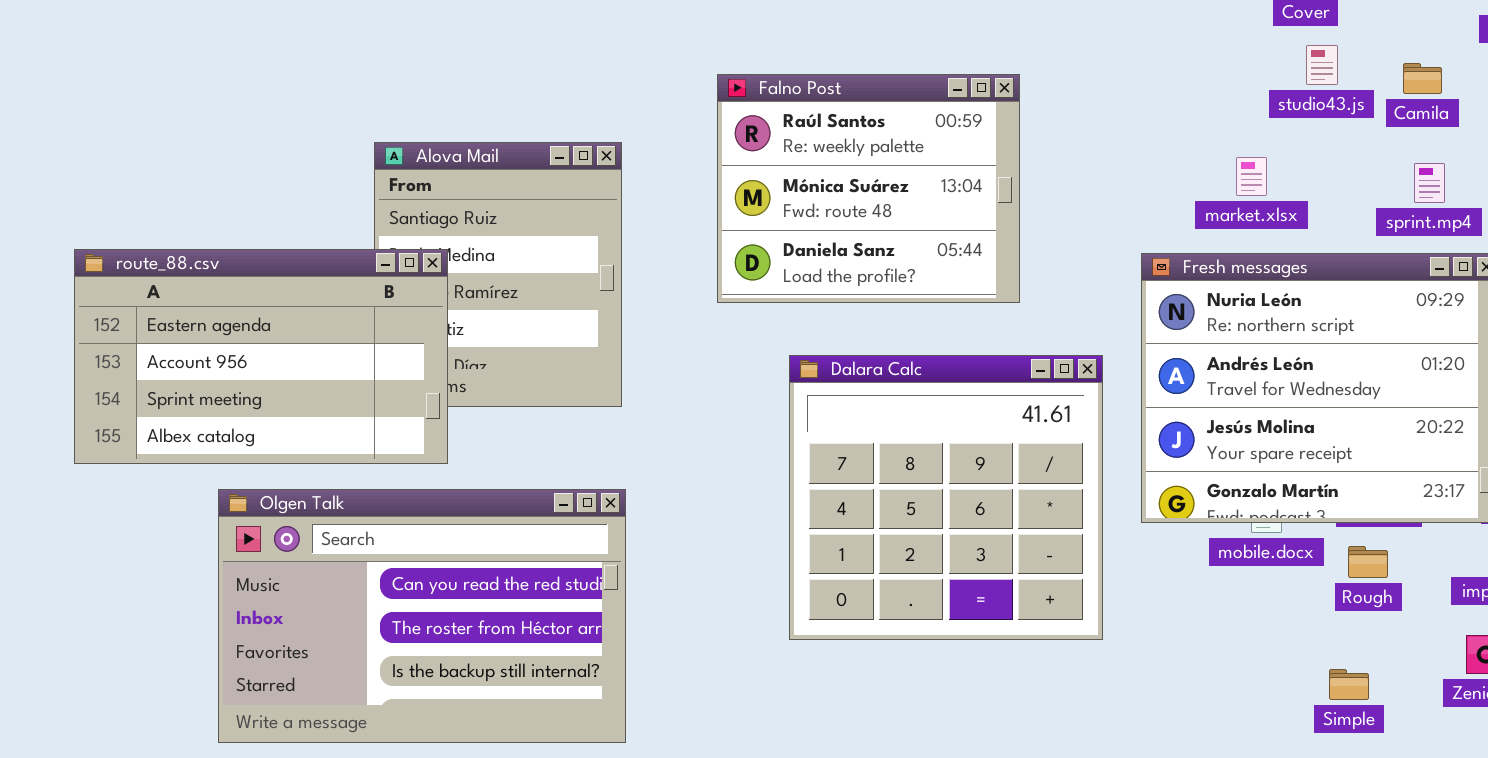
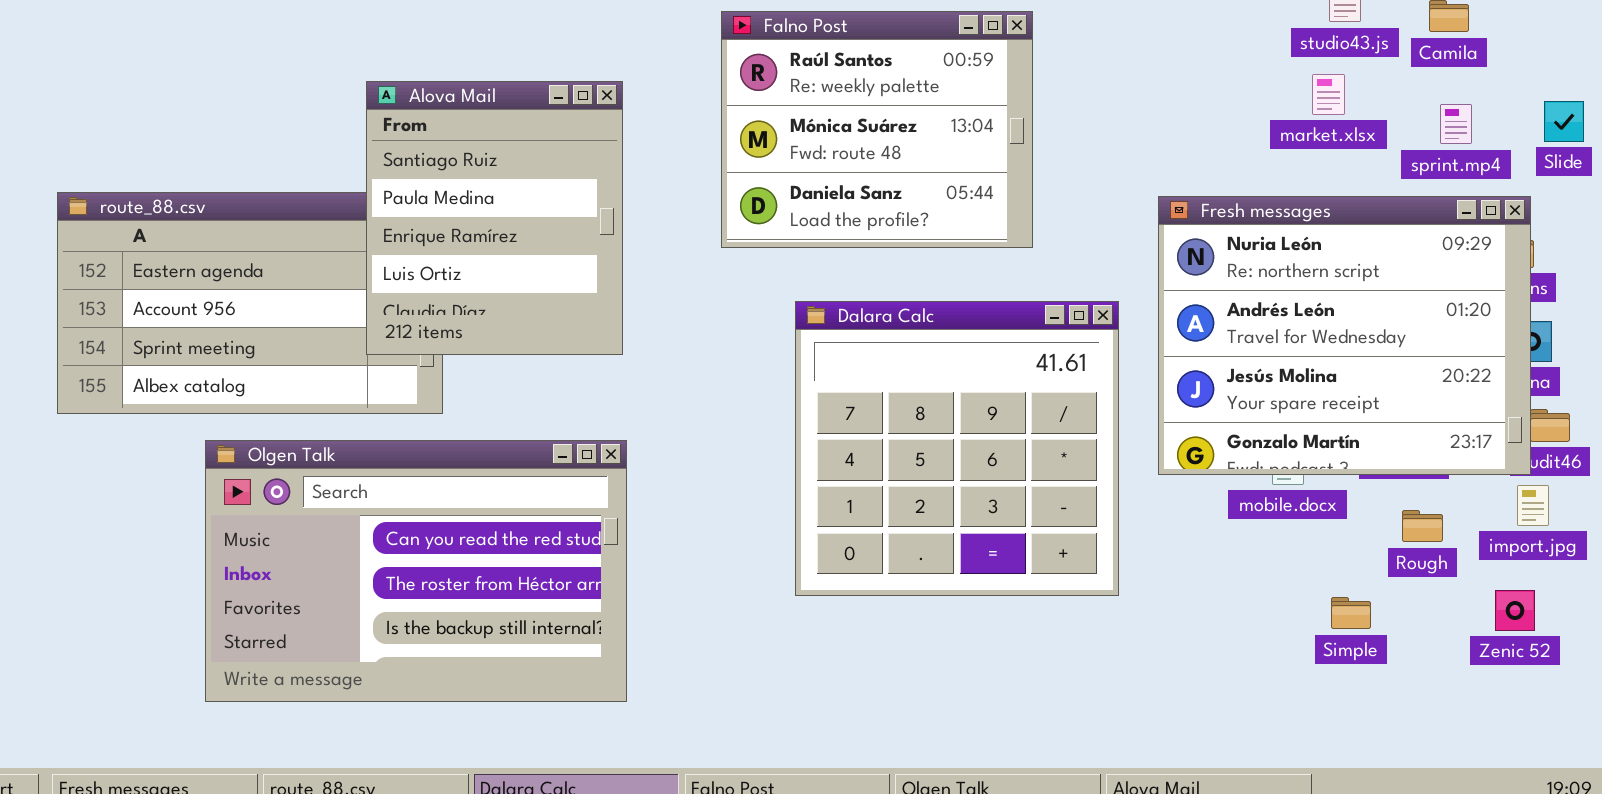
Alova Mail: [374,142,622,407] -> [366,81,623,355], raised
market.xlsx: [1236,157,1267,196] -> [1312,74,1345,115], moved
Rough: [1348,546,1388,578] -> [1402,510,1443,542], moved
Simple: [1329,669,1369,700] -> [1331,597,1371,629], moved

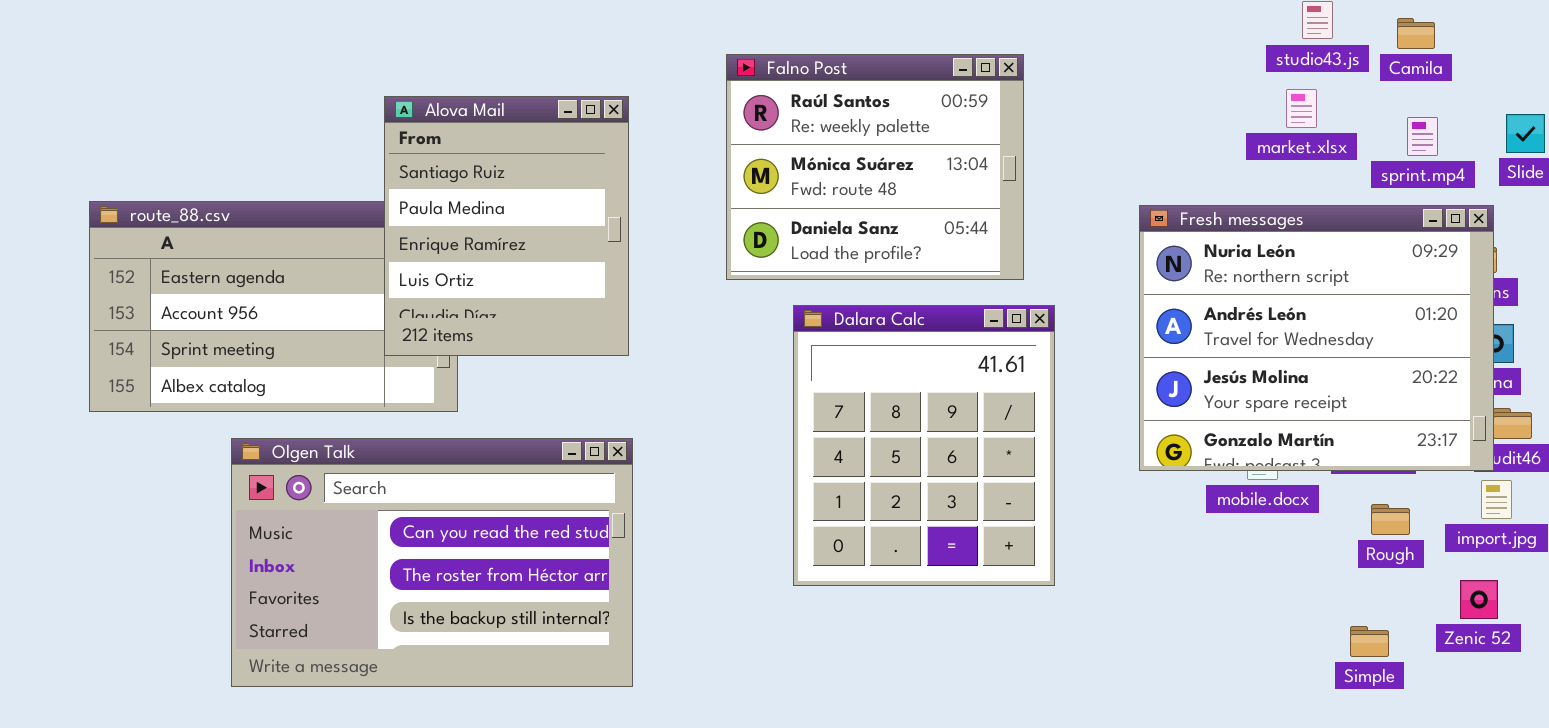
Falno Post: [721,11,1033,248] -> [726,54,1024,280], moved
Dalara Calc: [795,301,1119,596] -> [793,305,1055,586], resized
Simple: [1331,597,1371,629] -> [1350,626,1389,657], moved

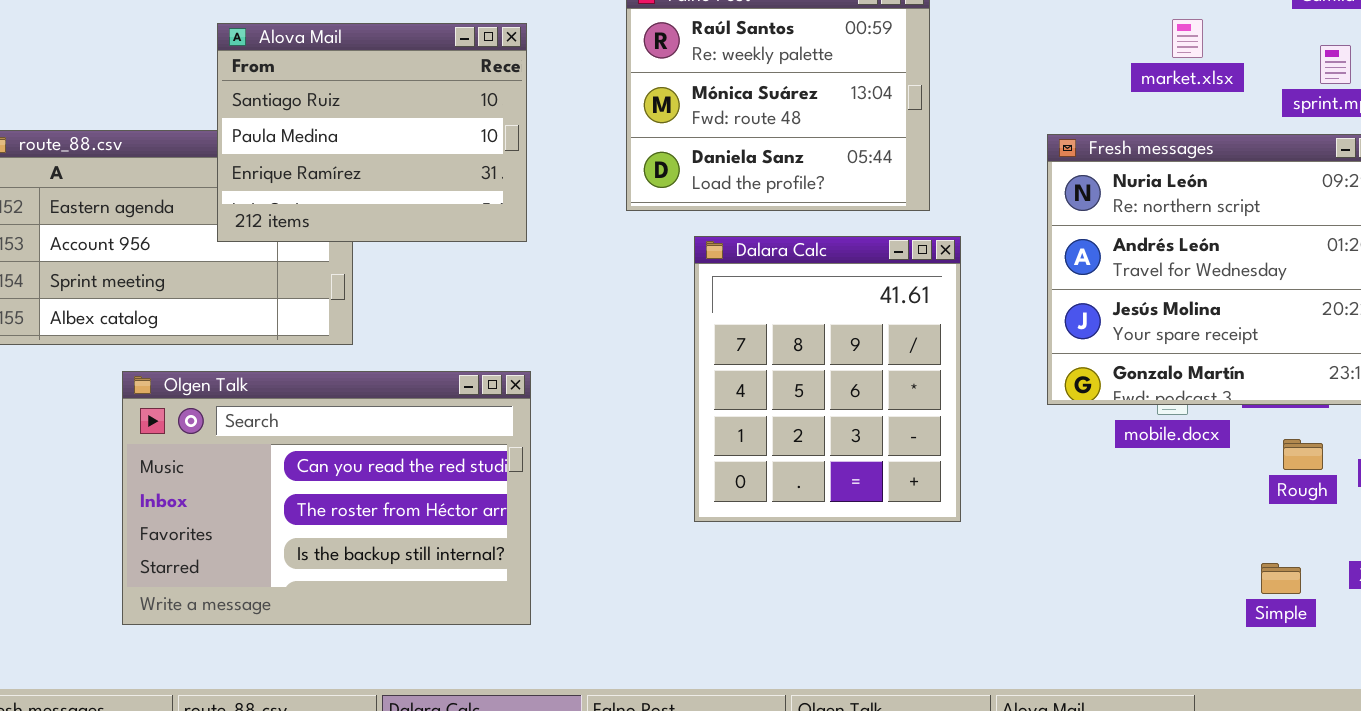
market.xlsx: [1286,89,1317,128] -> [1172,19,1203,58], moved
Alova Mail: [384,96,629,356] -> [217,23,527,242], resized

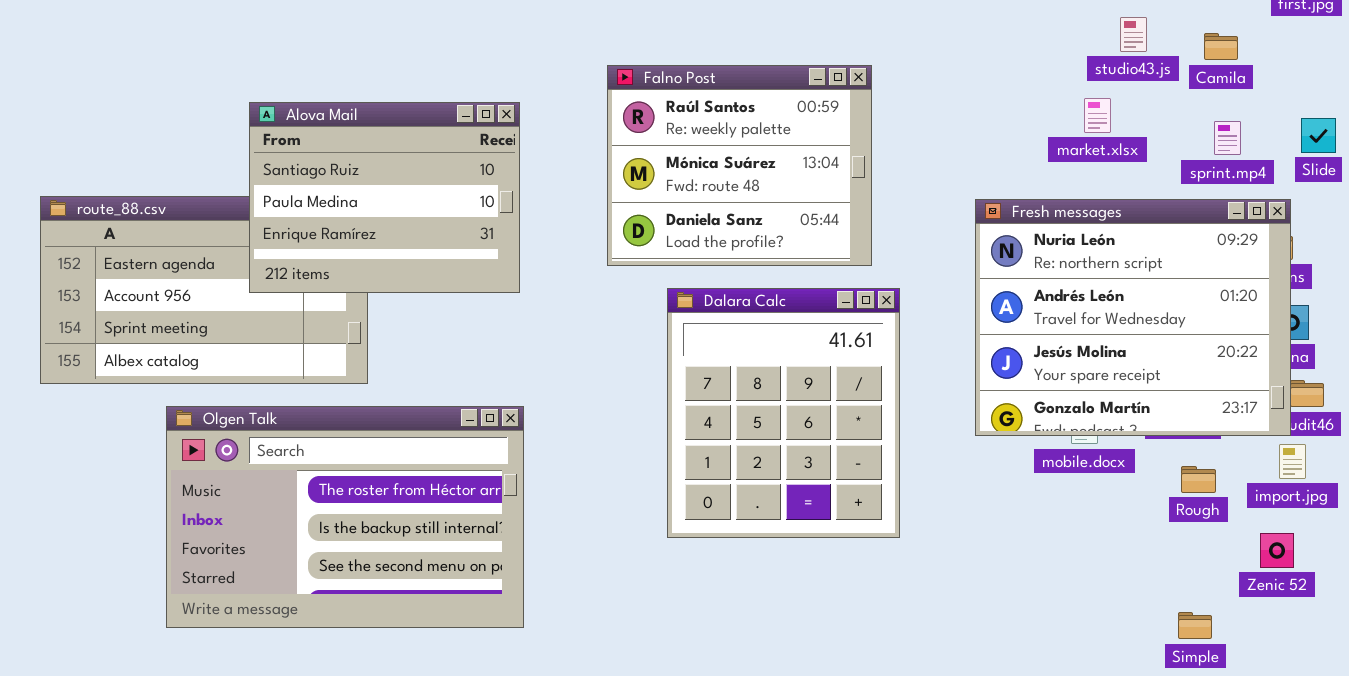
Olgen Talk: [122,371,531,625] -> [166,406,524,628], scrolled down 1 row
Simple: [1261,563,1301,594] -> [1178,612,1212,639], moved

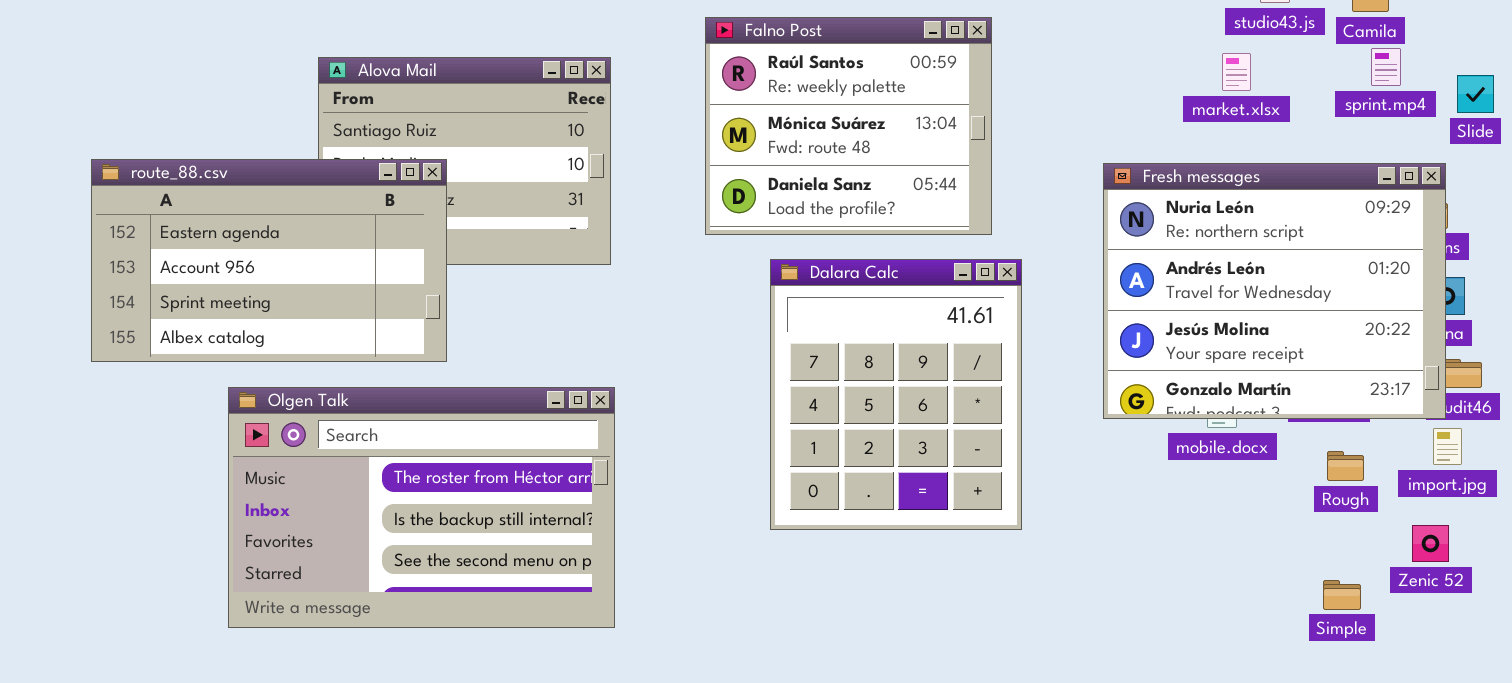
sprint.mp4: [1214,121,1241,155] -> [1371,48,1401,86], moved
route_88.csv: [40,196,368,384] -> [91,159,447,362], raised
Simple: [1178,612,1212,639] -> [1323,580,1361,610], moved

